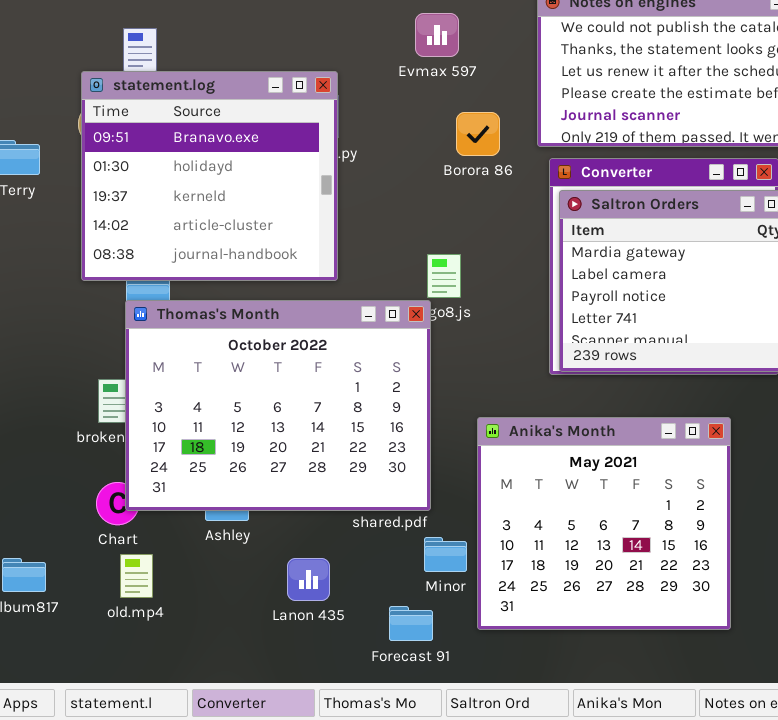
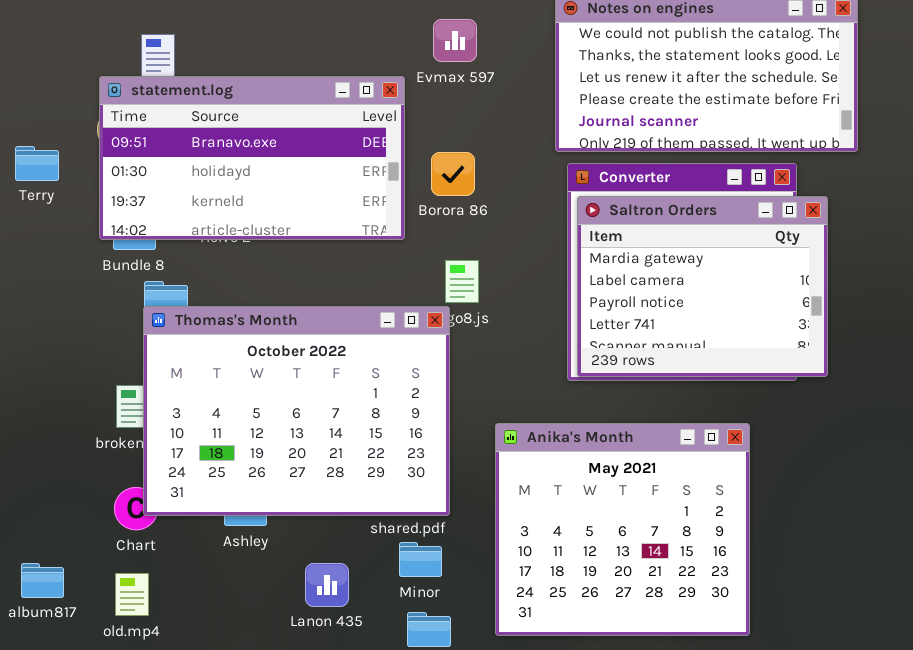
statement.log: [81,71,338,281] -> [99,76,405,240], resized
Borora 86: [456,112,500,156] -> [431,152,475,196], moved
Minor: [424,537,467,572] -> [399,542,442,577], moved
old.mp4: [120,554,153,598] -> [115,573,149,616], moved

